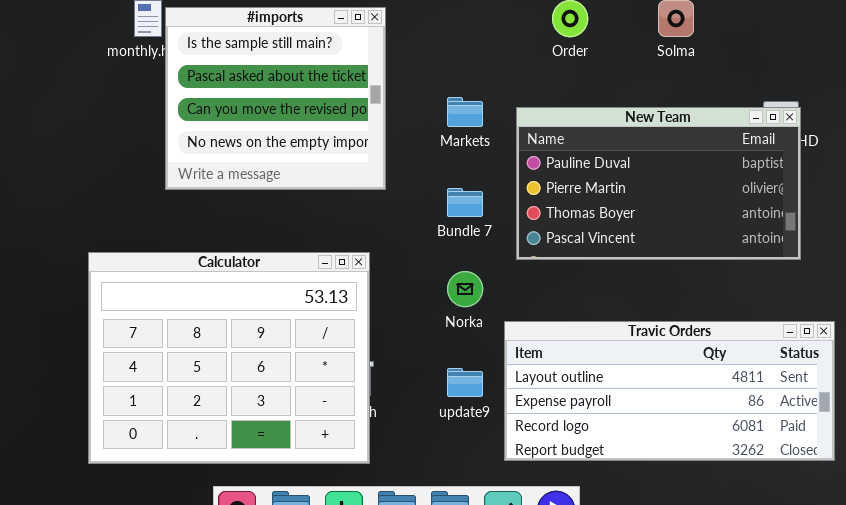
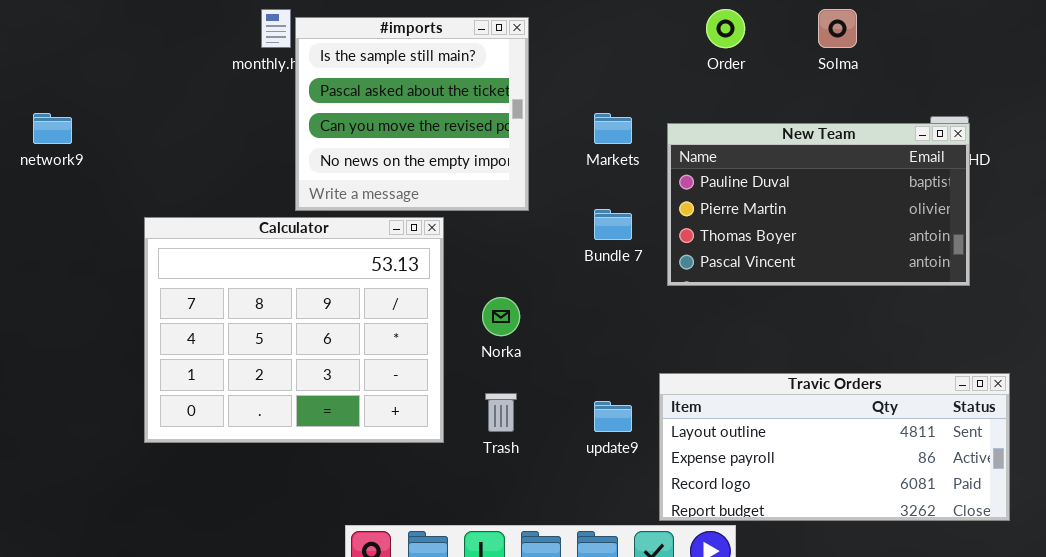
Calculator: [88,252,370,464] -> [144,217,444,443], moved
Norka: [447,271,483,307] -> [482,297,520,336], moved
Travic Orders: [504,321,835,461] -> [659,373,1010,521], moved

